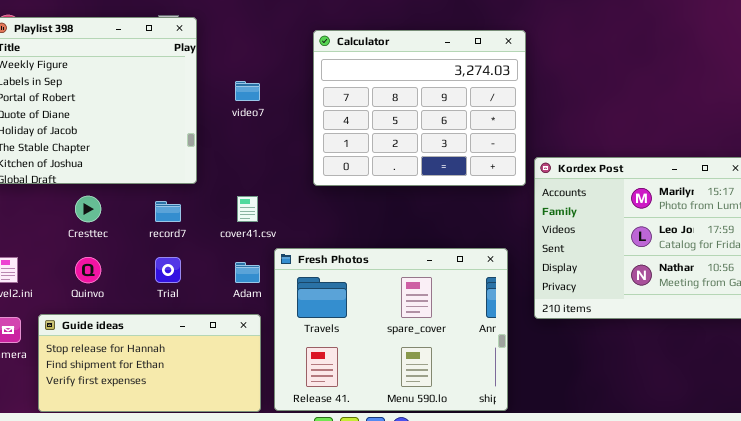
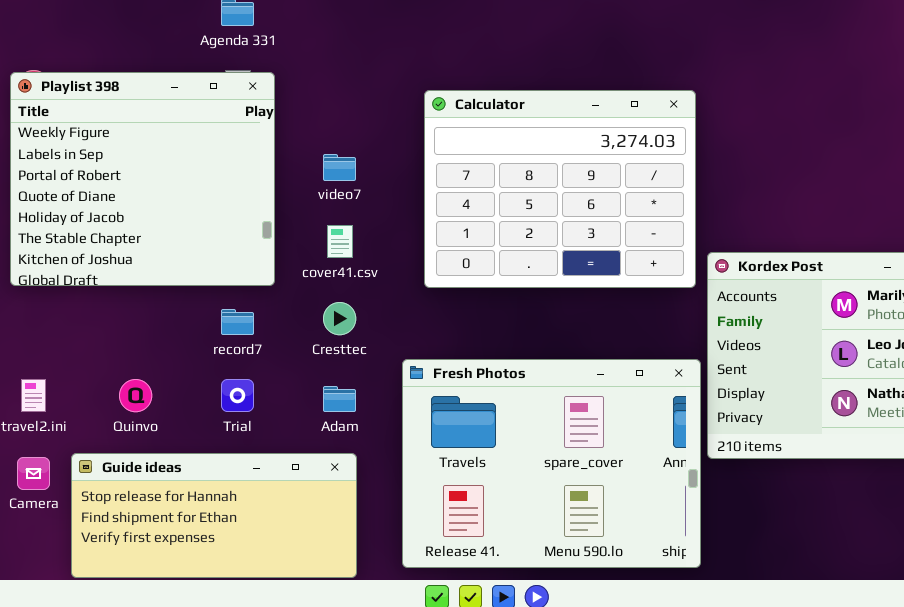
Cresttec: [75,196,101,222] -> [323,302,356,335], moved
cover41.csv: [237,196,258,222] -> [327,225,353,258], moved
Fresh Photos: [274,248,508,411] -> [402,359,701,568], moved

